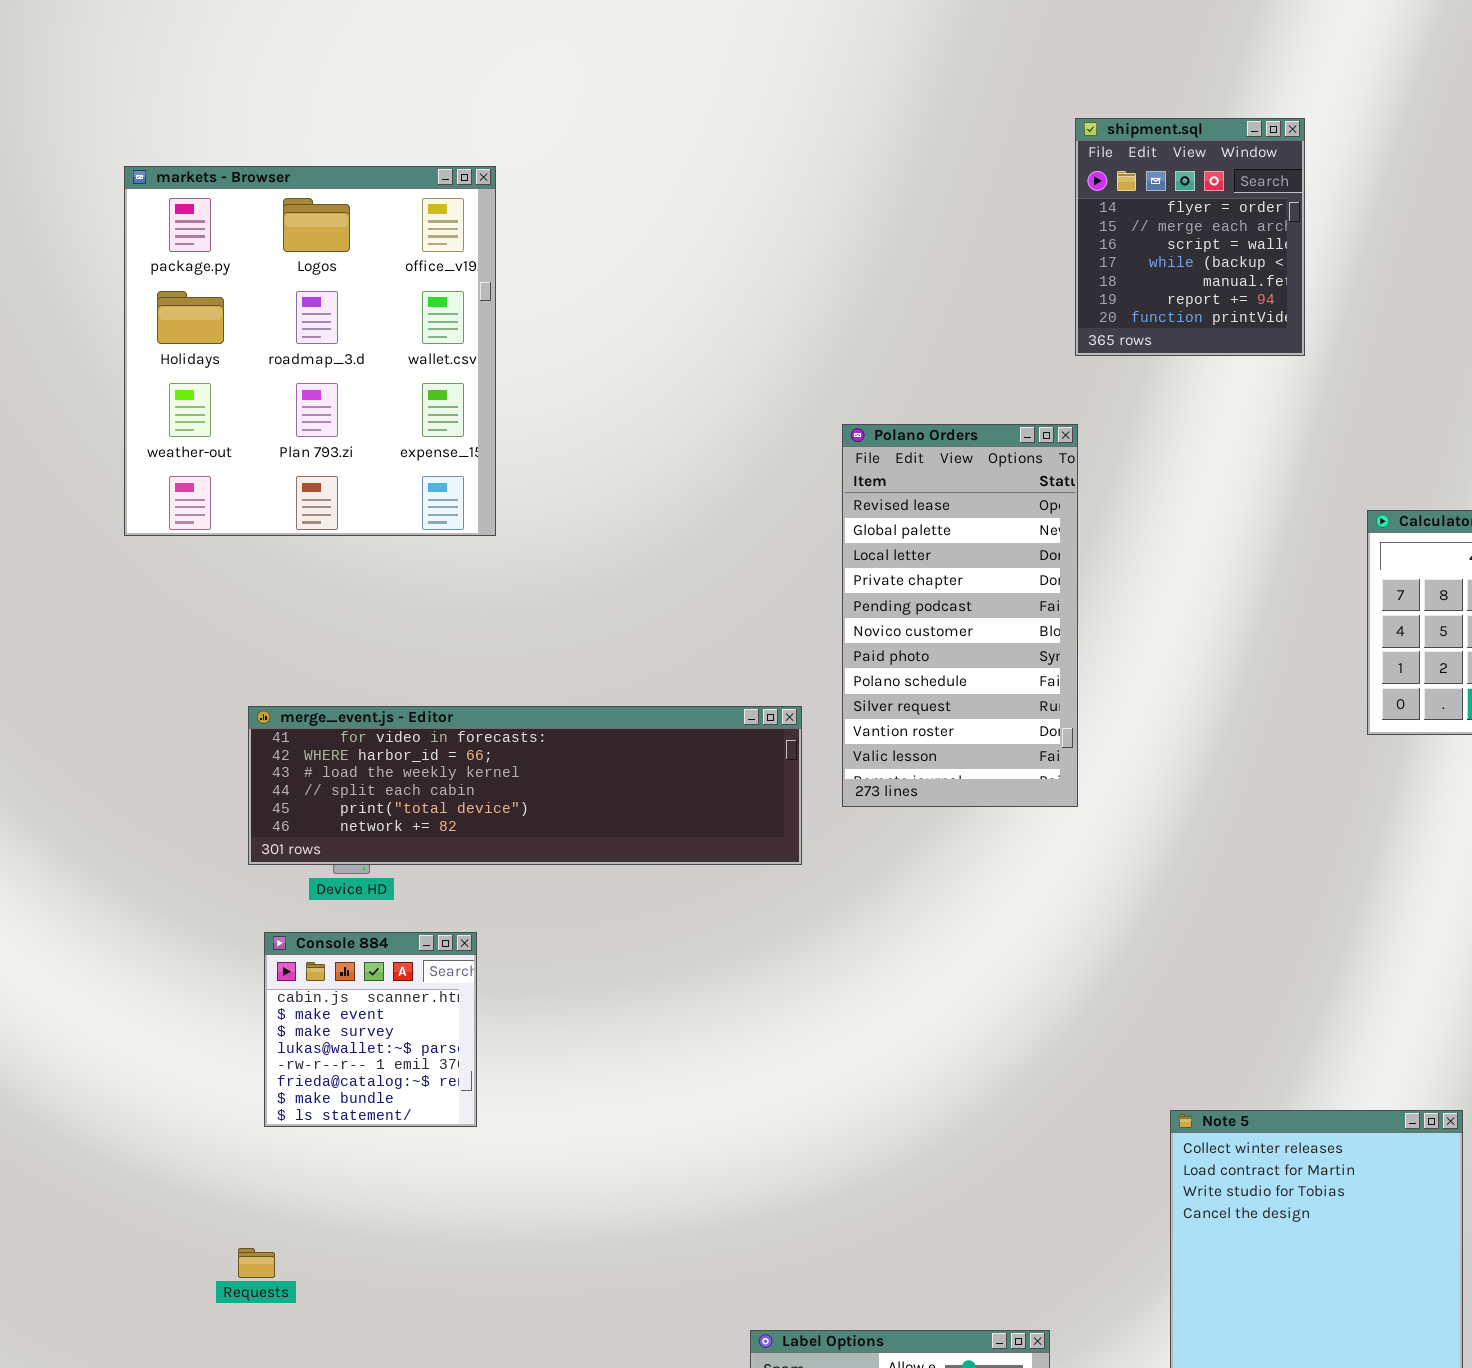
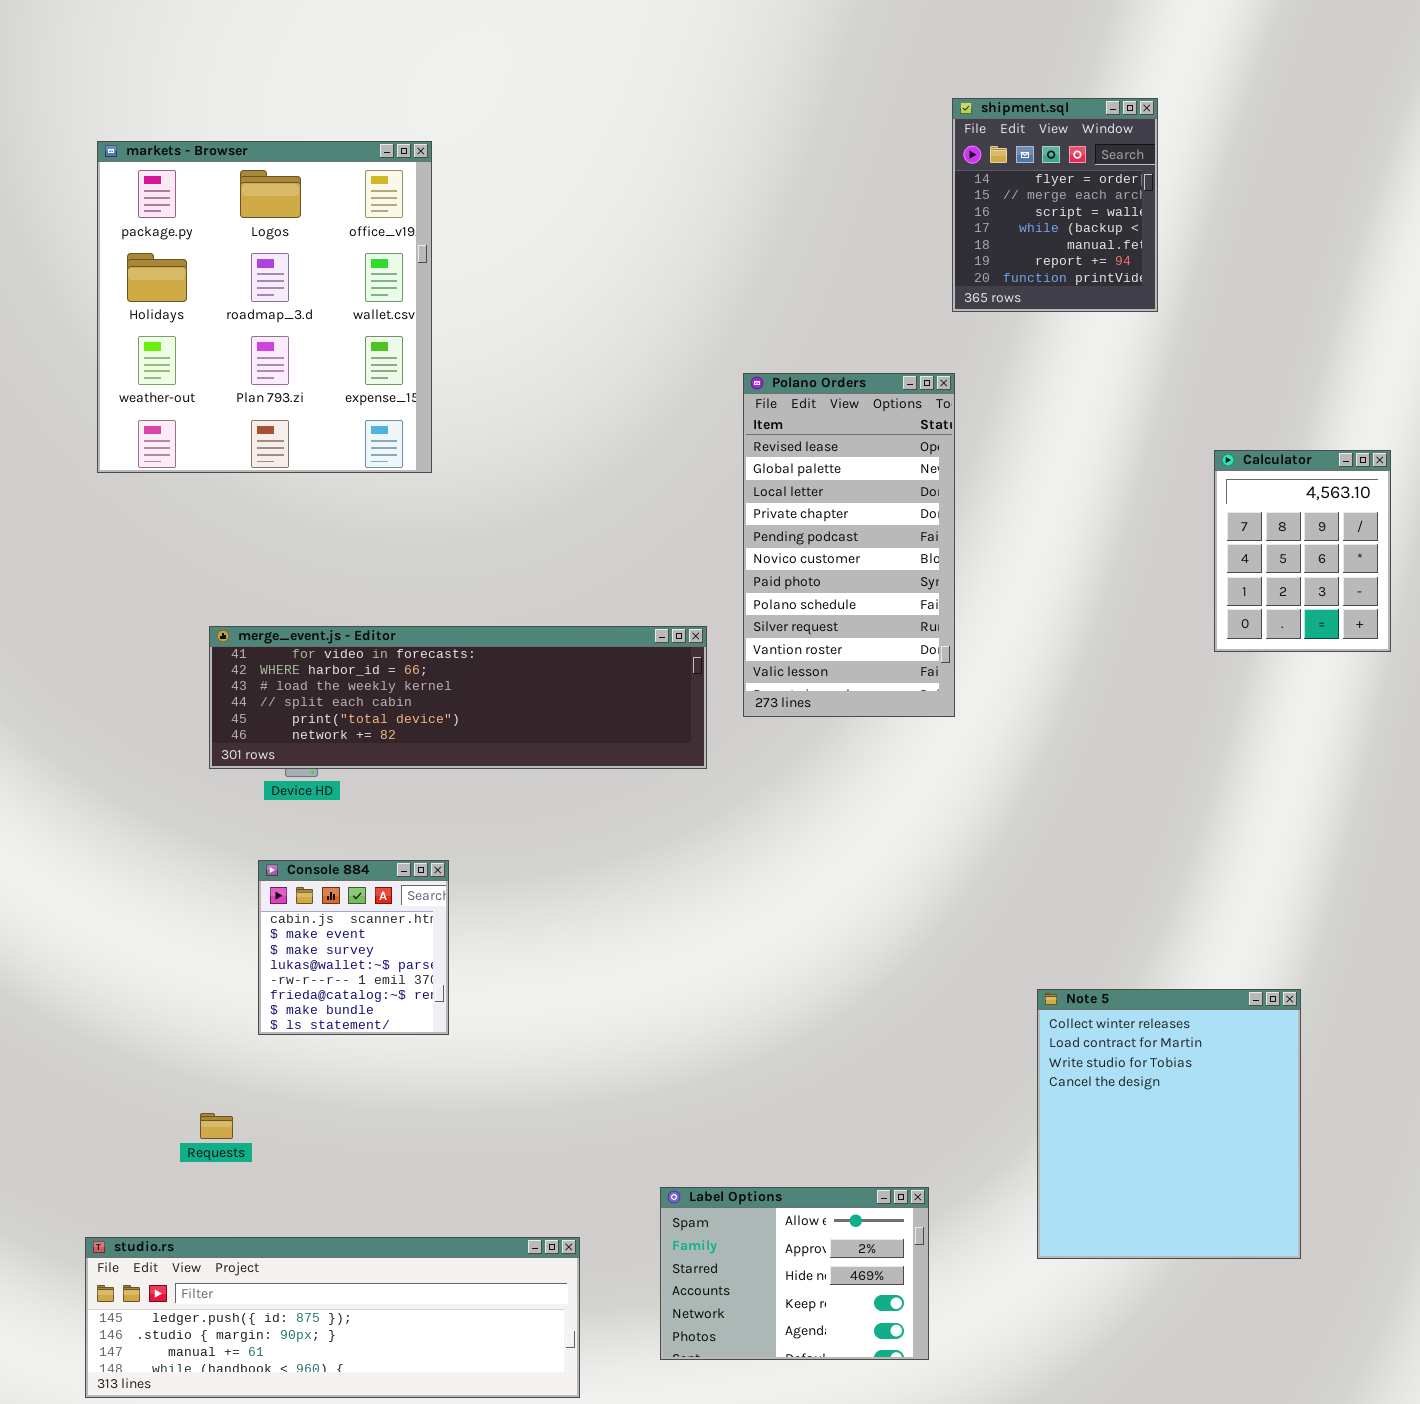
Console 884: [264,932,477,1127] -> [258,860,449,1035], moved

